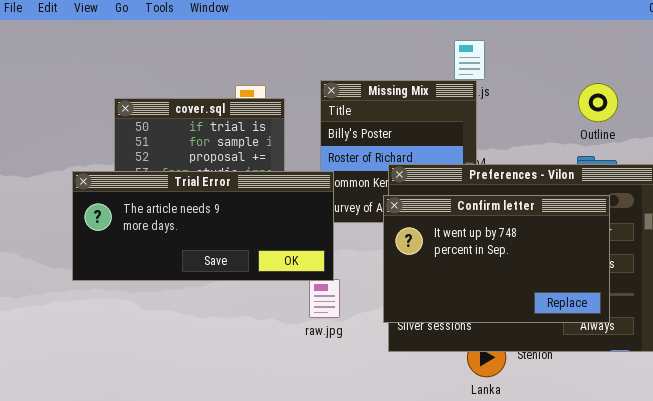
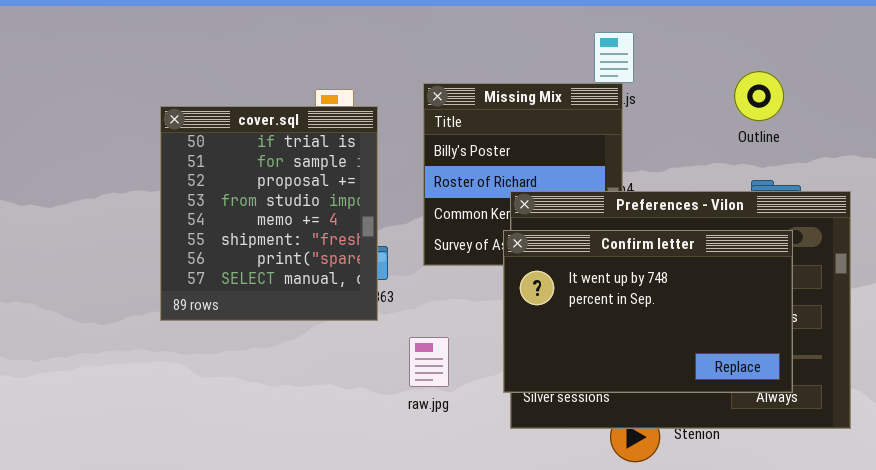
Outline: [578,83,618,122] -> [734,71,784,121], moved
Trial Error: [72,171,334,281] -> none, closed

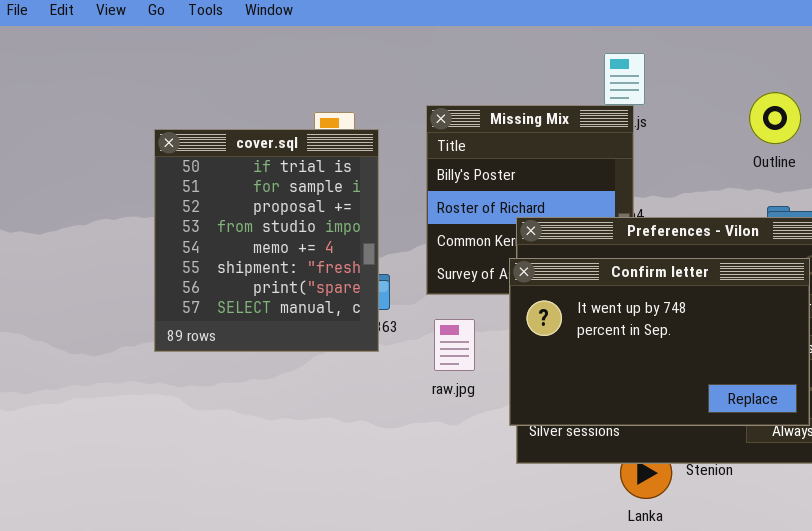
raw.jpg: [409,337,449,387] -> [434,319,475,371], moved

